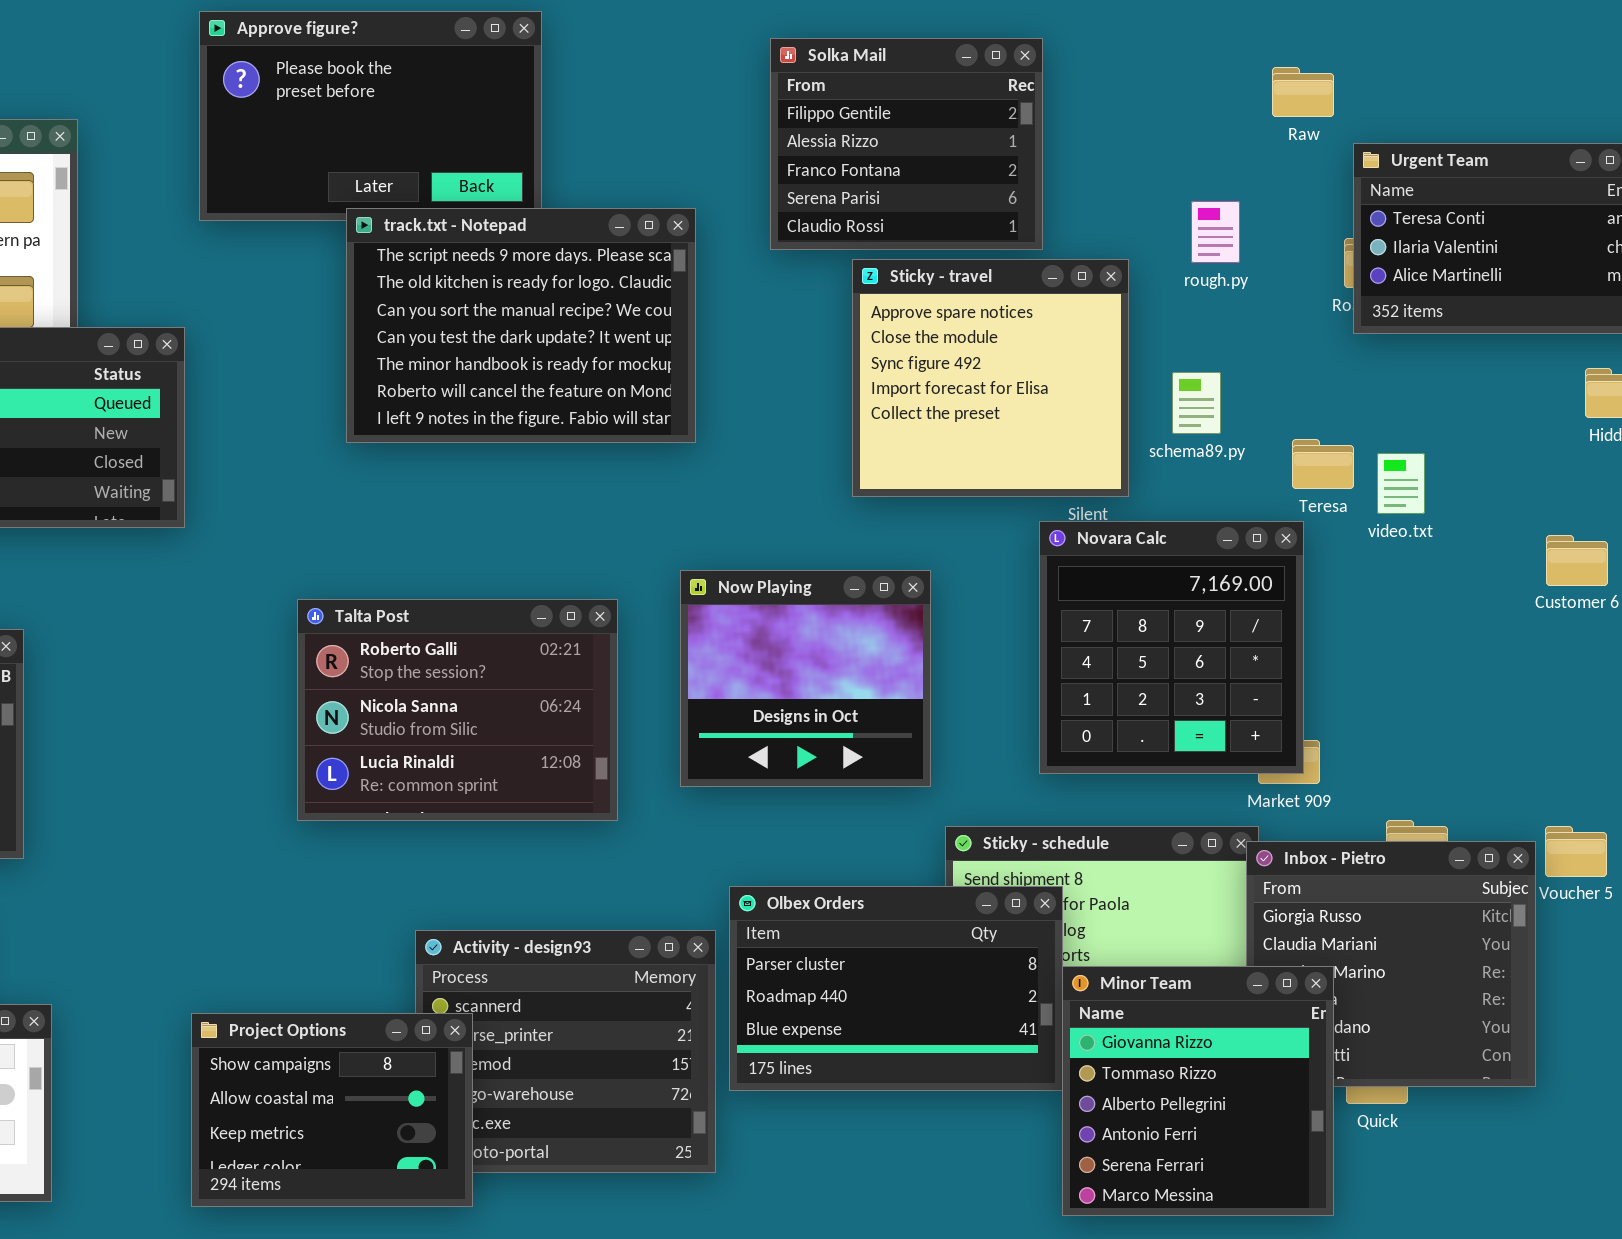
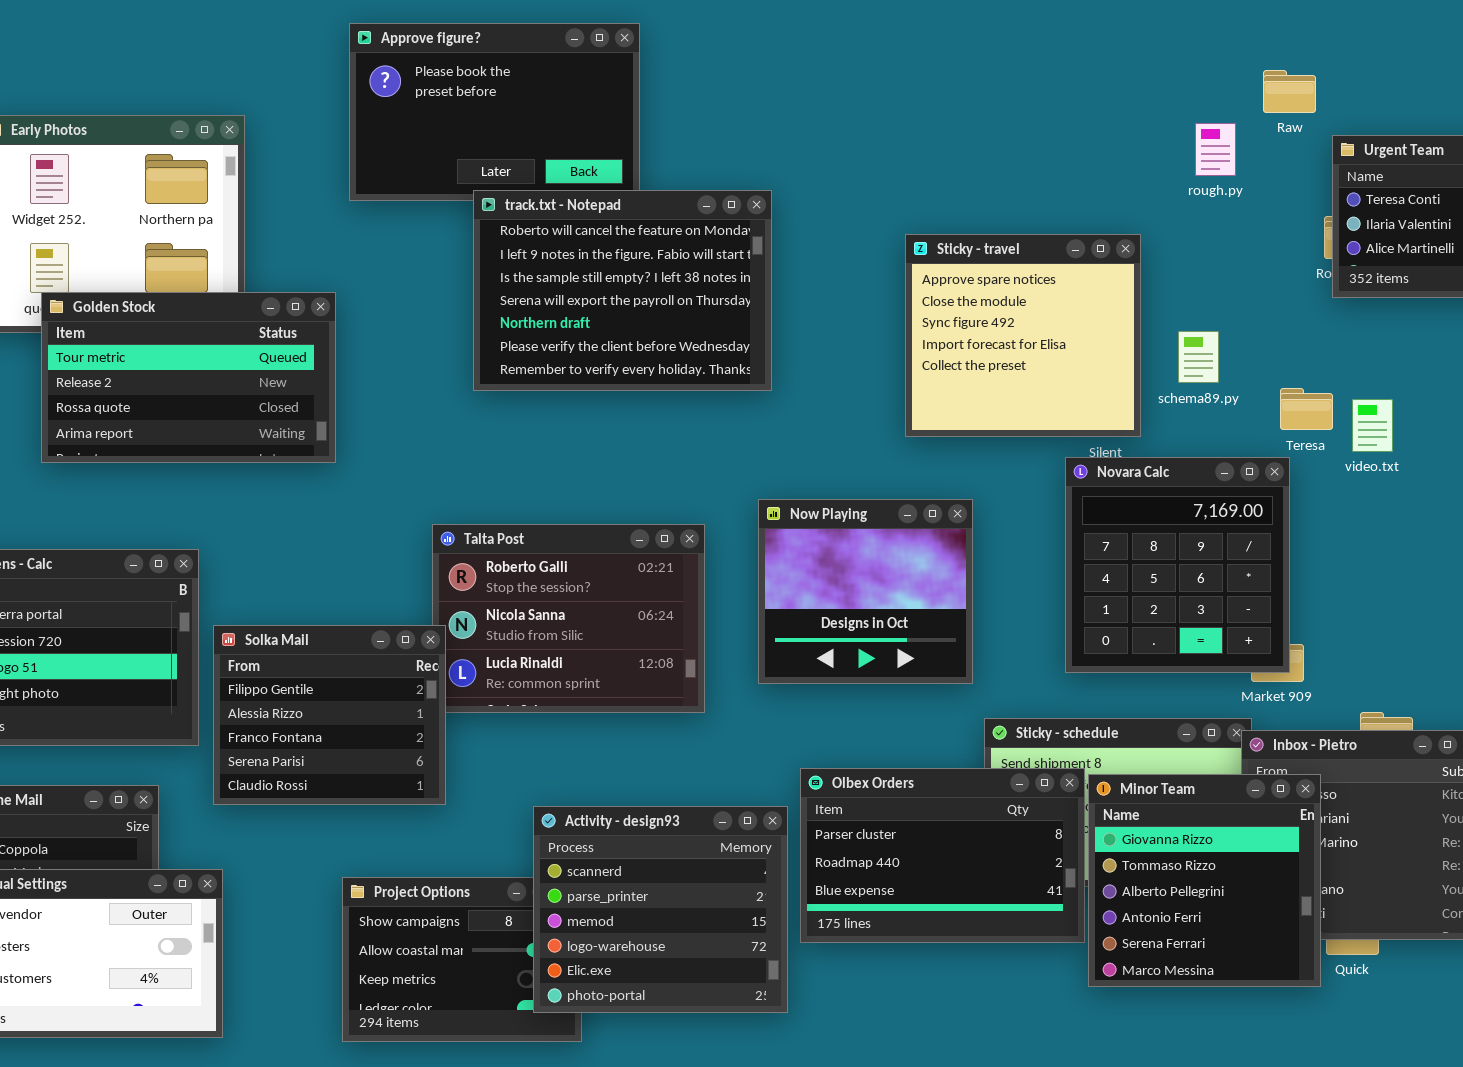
Solka Mail: [770,38,1043,250] -> [213,625,446,805], moved
rough.py: [1191,201,1240,263] -> [1195,123,1236,176], moved
track.txt - Notepad: [346,208,696,443] -> [473,190,772,391], scrolled down 5 rows
Activity - design93: [415,930,716,1173] -> [533,806,788,1013], raised
Minor Team: [1062,966,1334,1216] -> [1088,774,1321,987], moved

